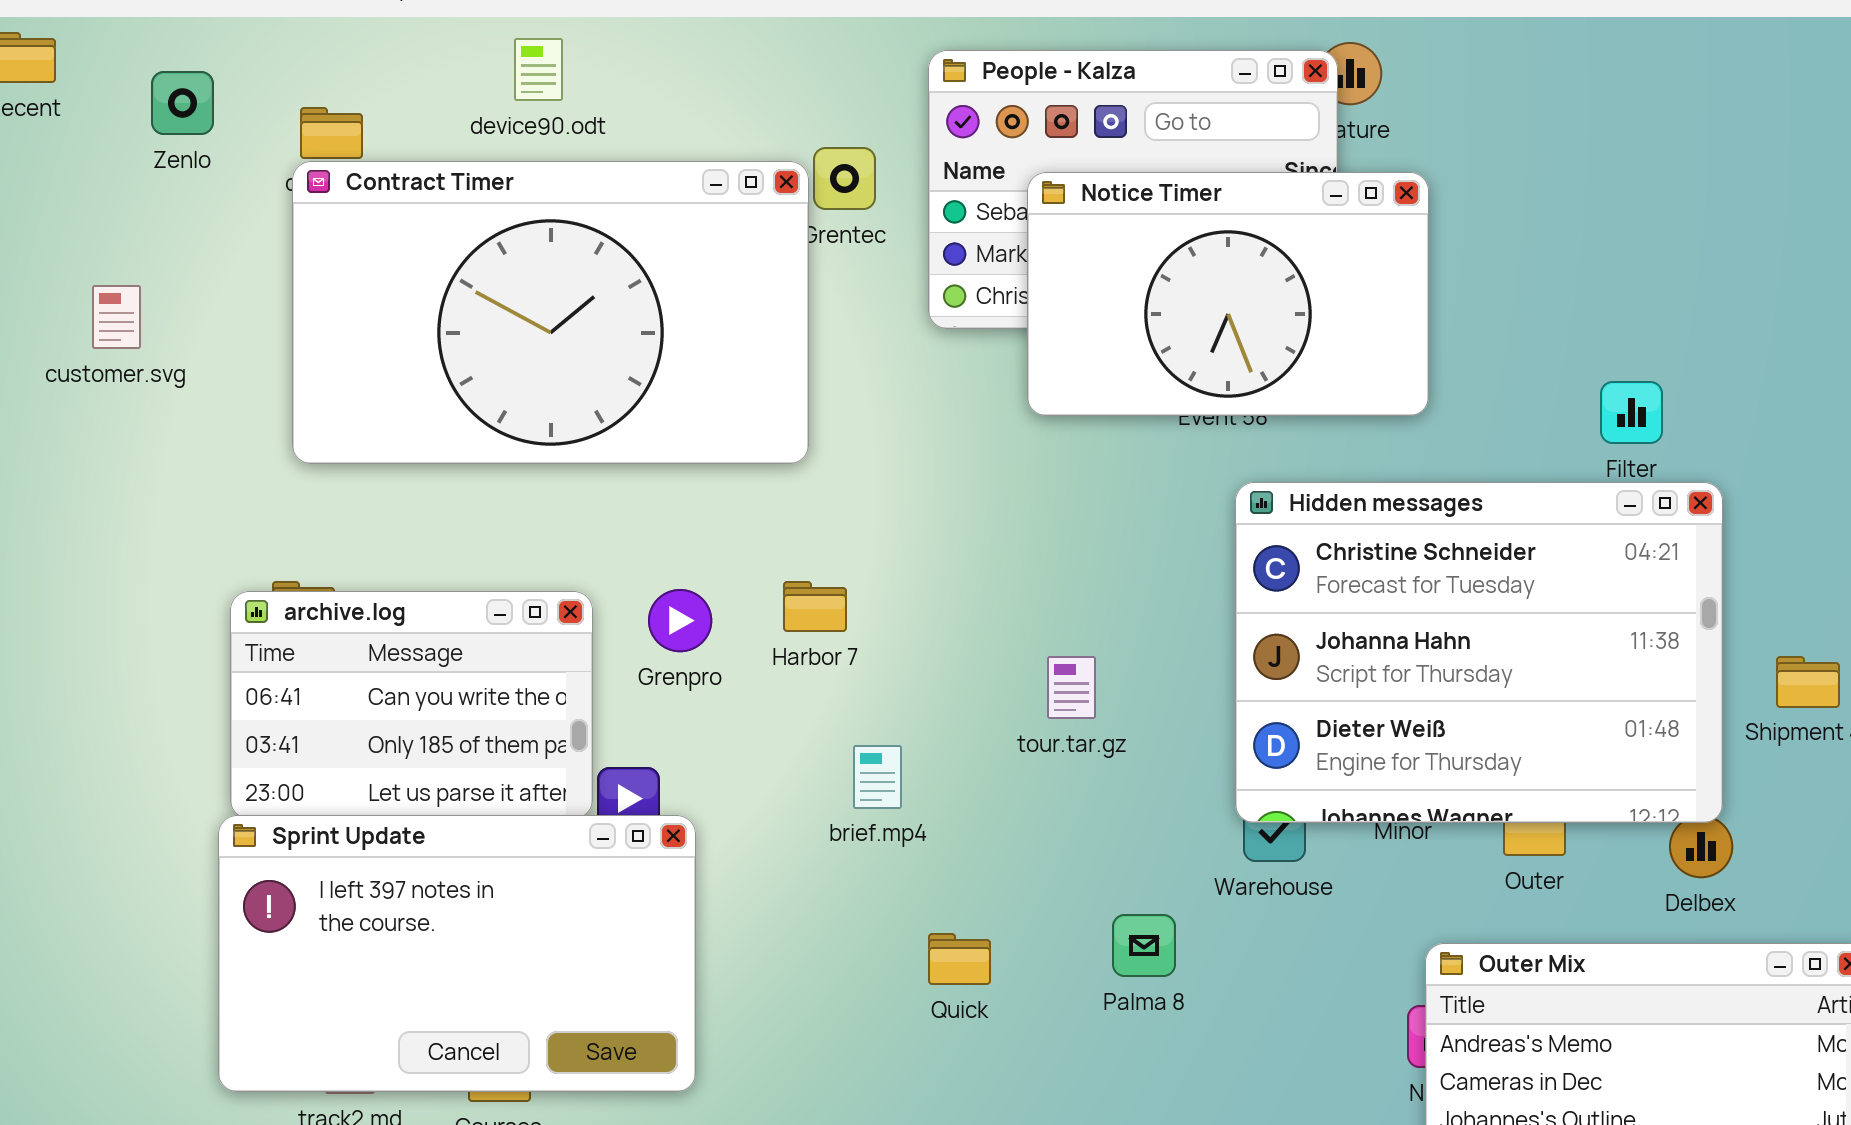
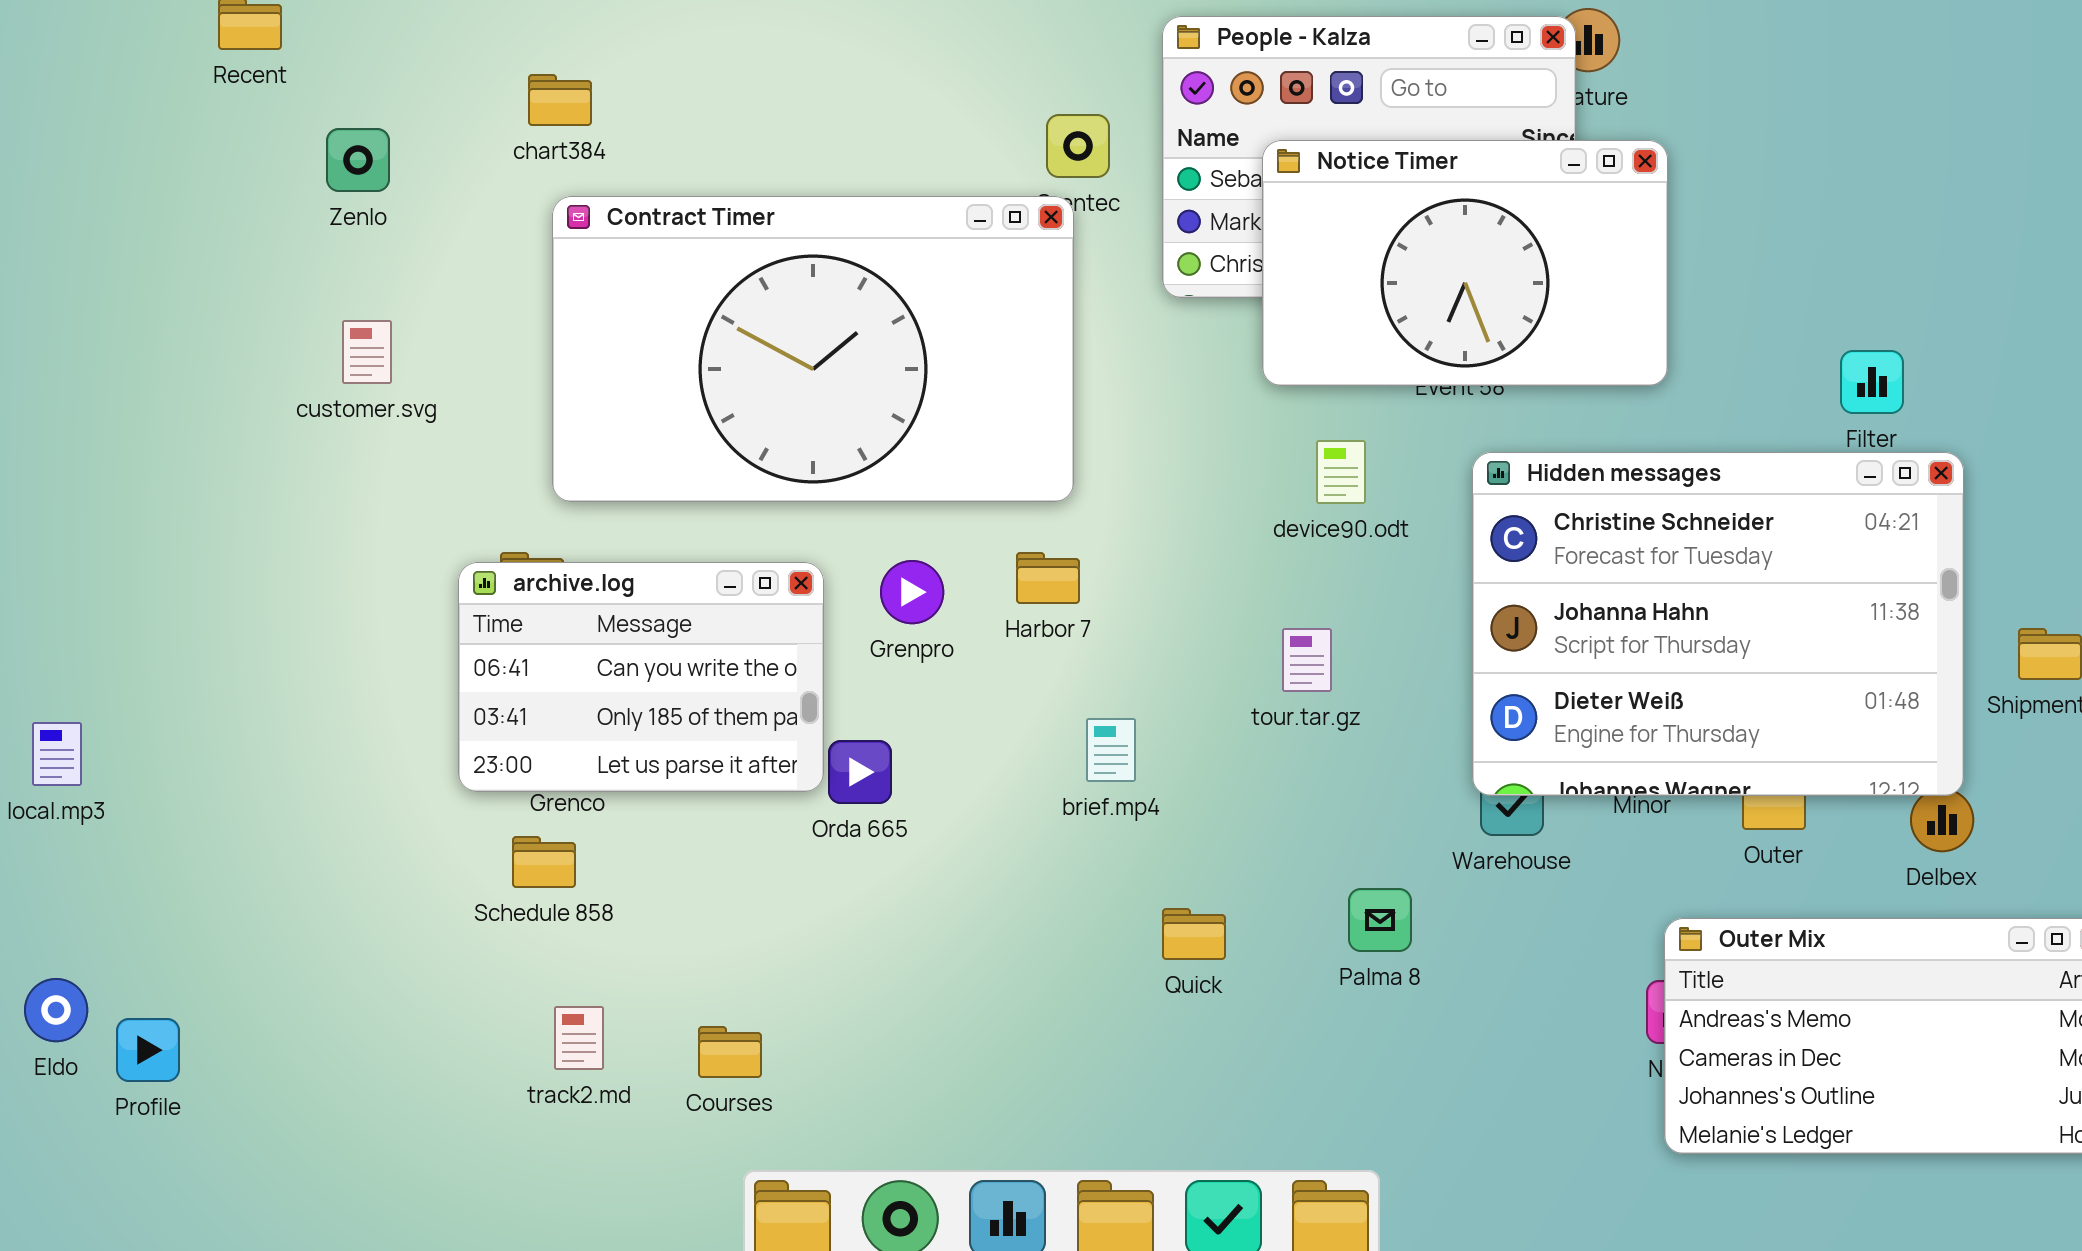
device90.odt: [514,38,563,101] -> [1316,440,1366,504], moved
Zenlo: [151,71,214,135] -> [326,128,390,192], moved
Contract Timer: [292,161,809,464] -> [552,196,1074,502], moved
customer.svg: [92,285,141,349] -> [342,320,392,384], moved
Sprint Update: [218,815,696,1092] -> none, closed

